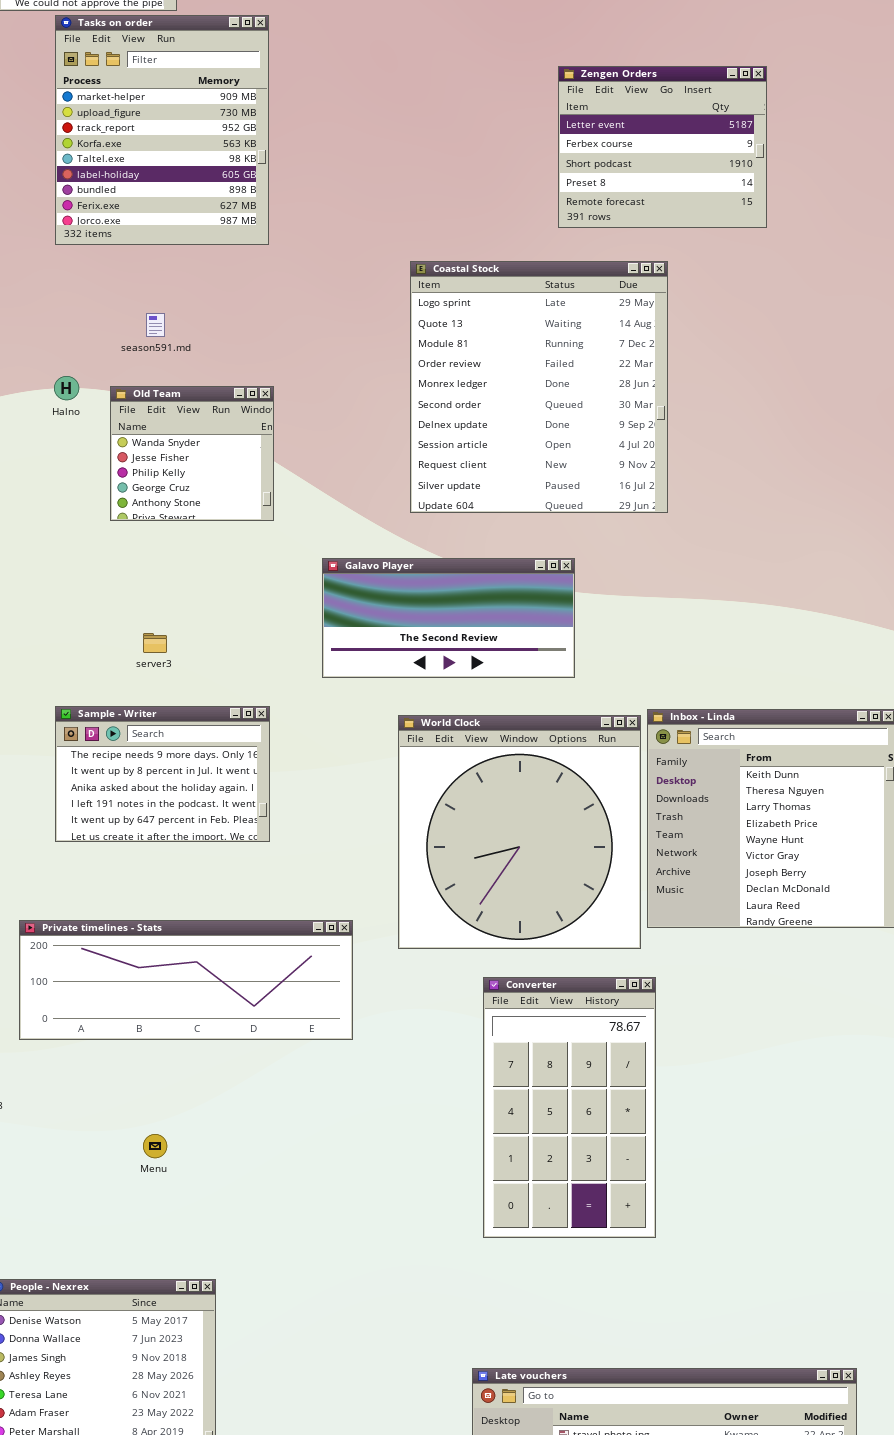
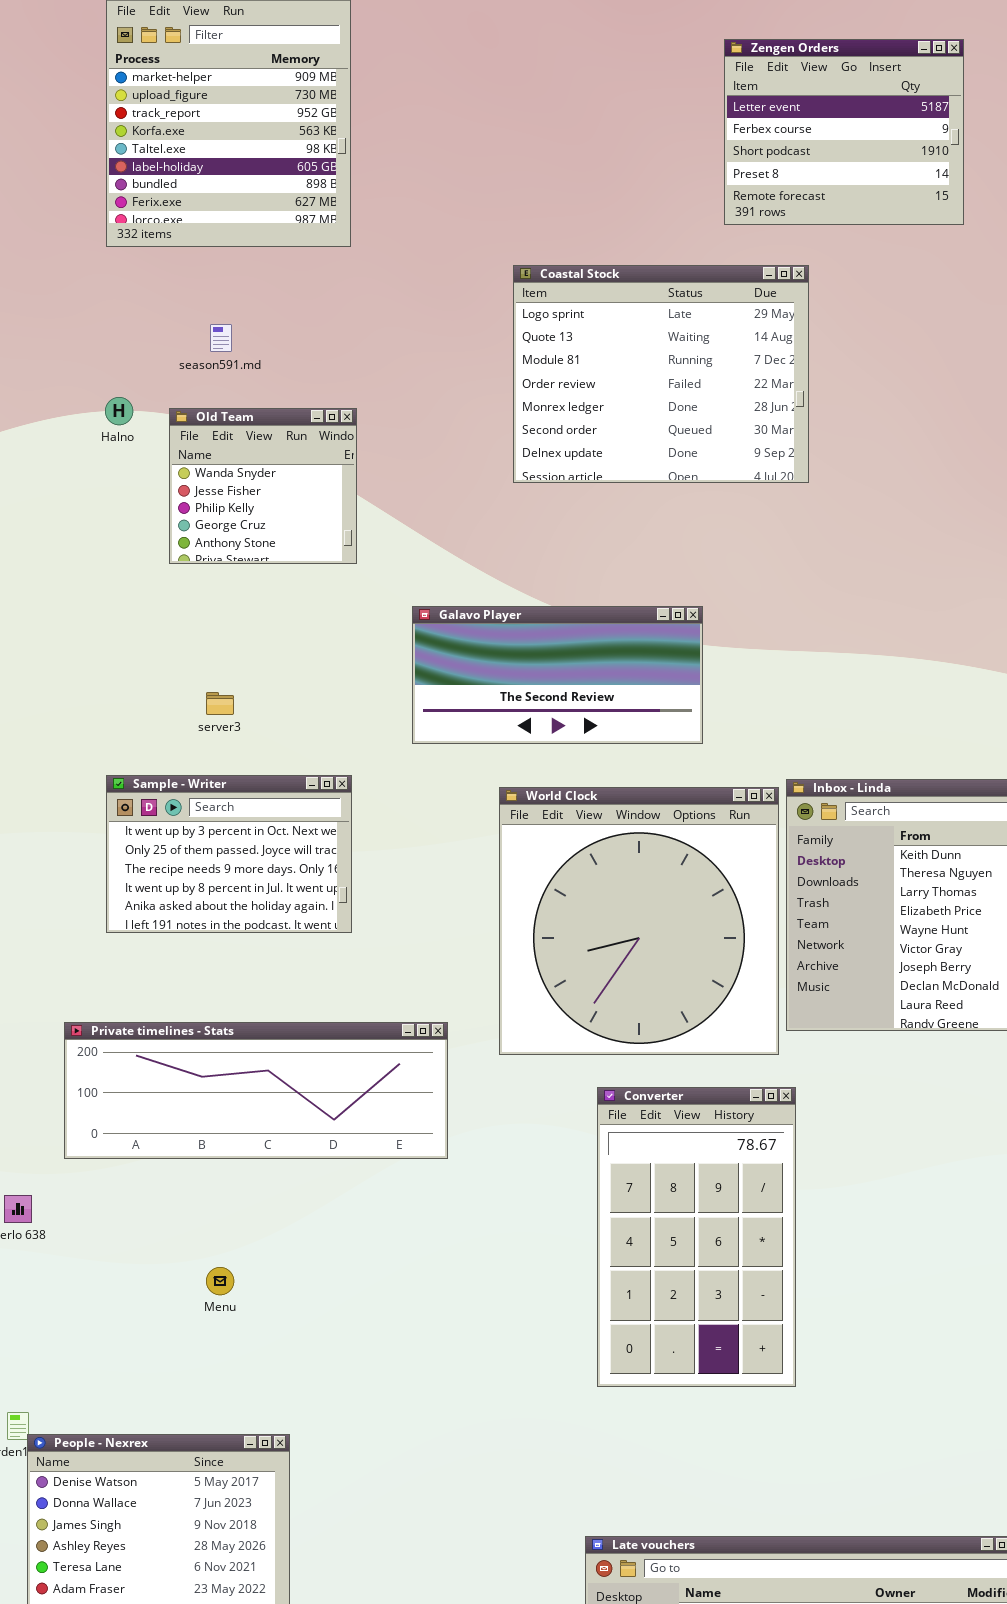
Zengen Orders: [558,66,767,228] -> [724,39,964,225], moved
Coastal Stock: [410,261,668,513] -> [513,265,809,483], resized
Sample - Writer: [55,706,270,842] -> [106,775,352,933], scrolled up 2 rows

